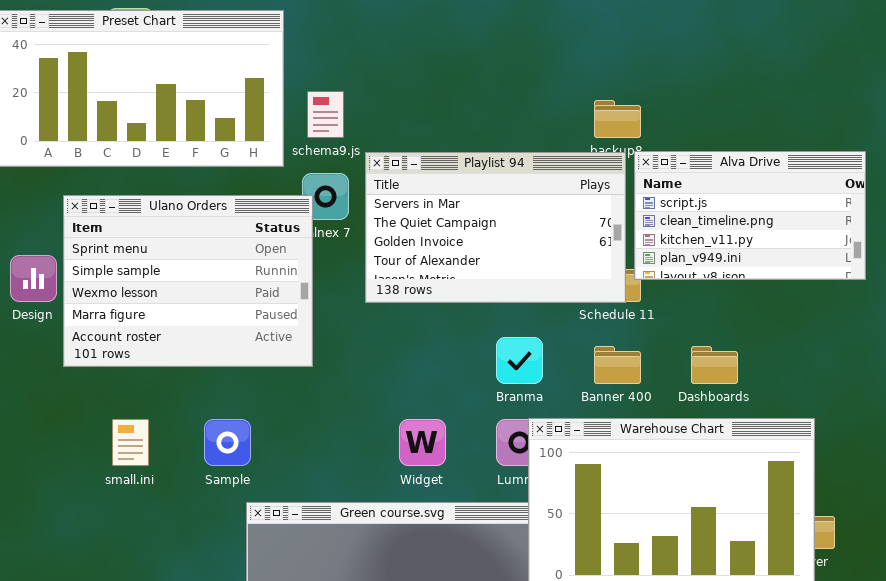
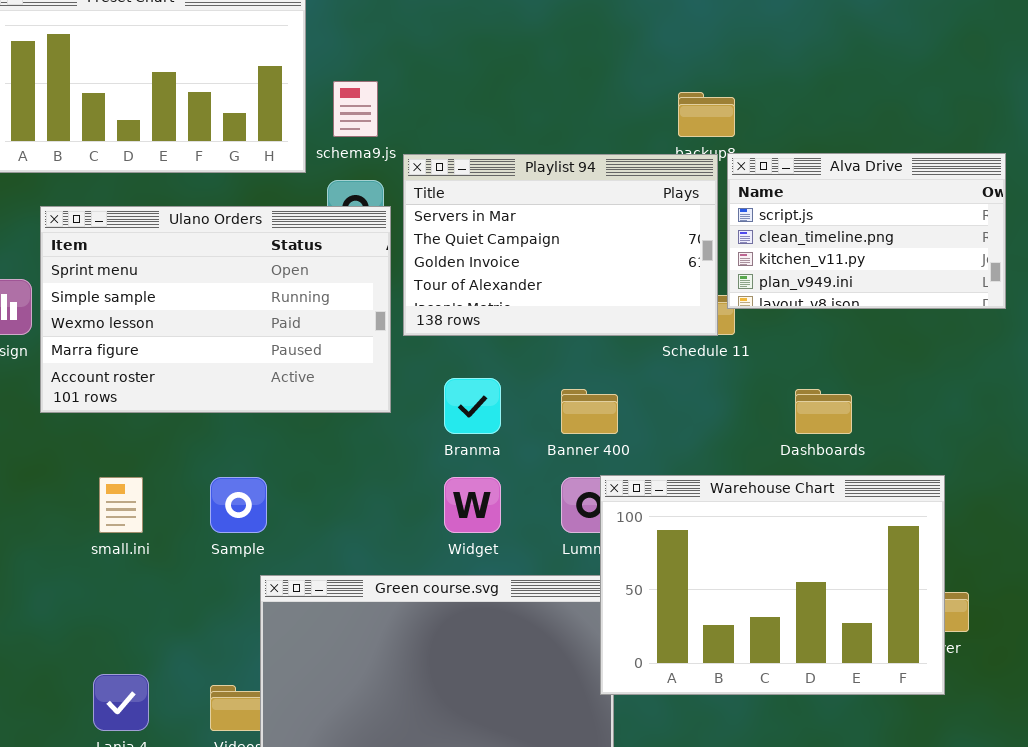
Ulano Orders: [63,195,313,367] -> [40,206,391,413], resized
Branma: [496,337,543,384] -> [444,378,501,434], moved
Banner 400: [594,346,641,384] -> [561,389,618,434], moved

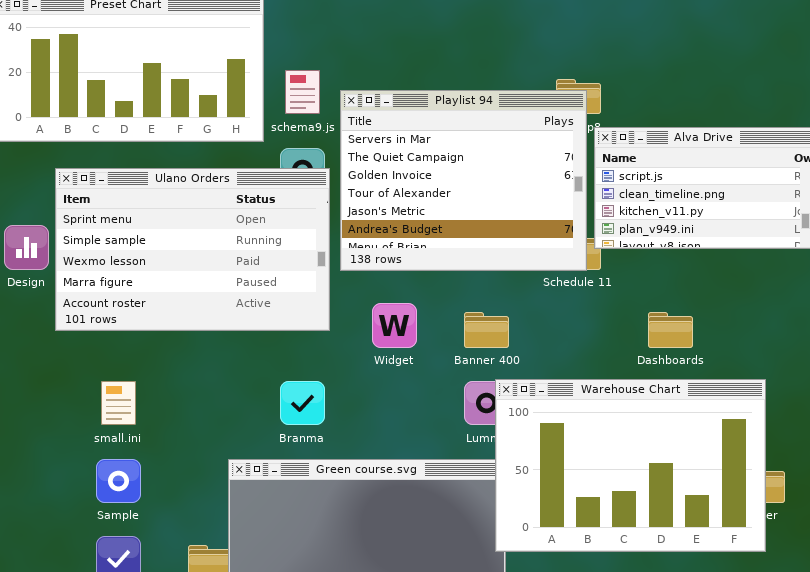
Playlist 94: [403,154,718,336] -> [340,90,587,271], resized
Branma: [444,378,501,434] -> [280,381,325,425], moved
Sample: [210,477,267,533] -> [96,459,141,503], moved
Widget: [444,477,501,533] -> [372,303,417,348], moved

